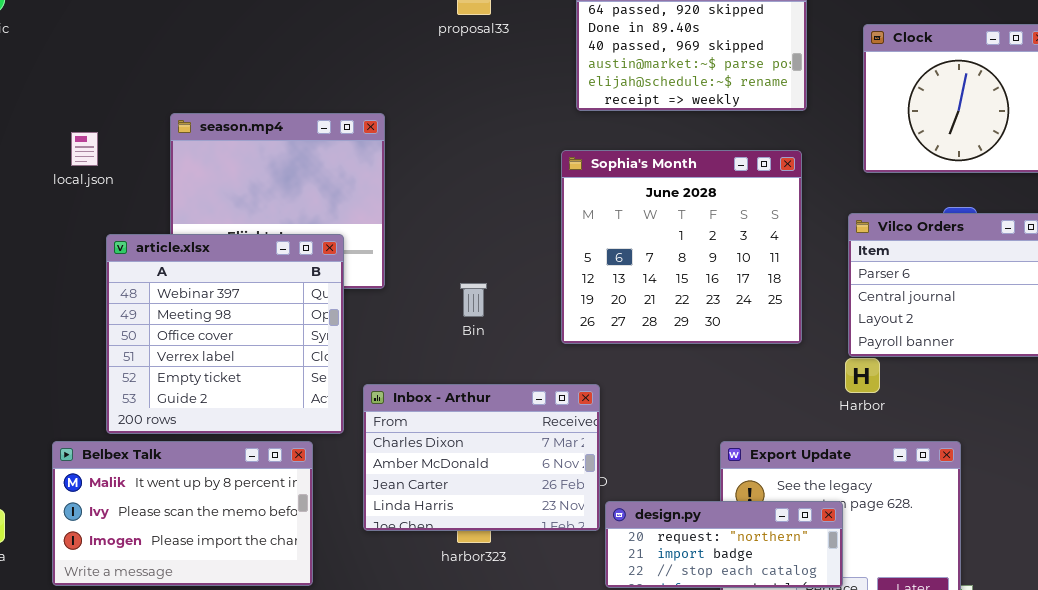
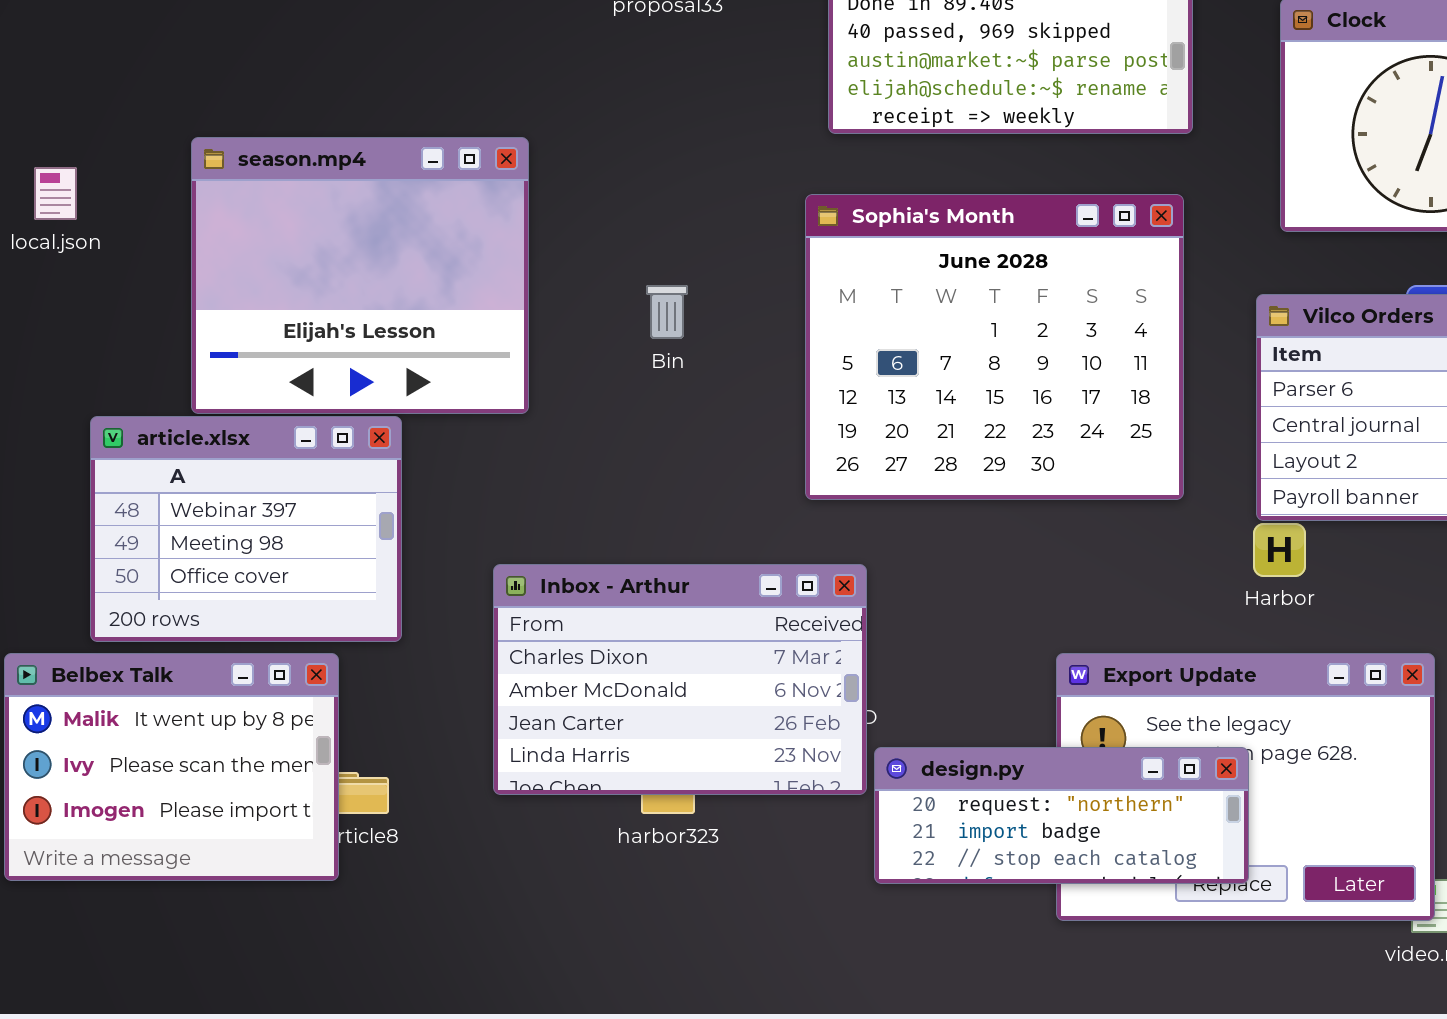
article.xlsx: [106,234,344,434] -> [90,416,402,642], resized
Bin: [460,283,487,317] -> [646,285,688,339], moved
Belbex Talk: [52,441,313,586] -> [4,653,339,881], resized

